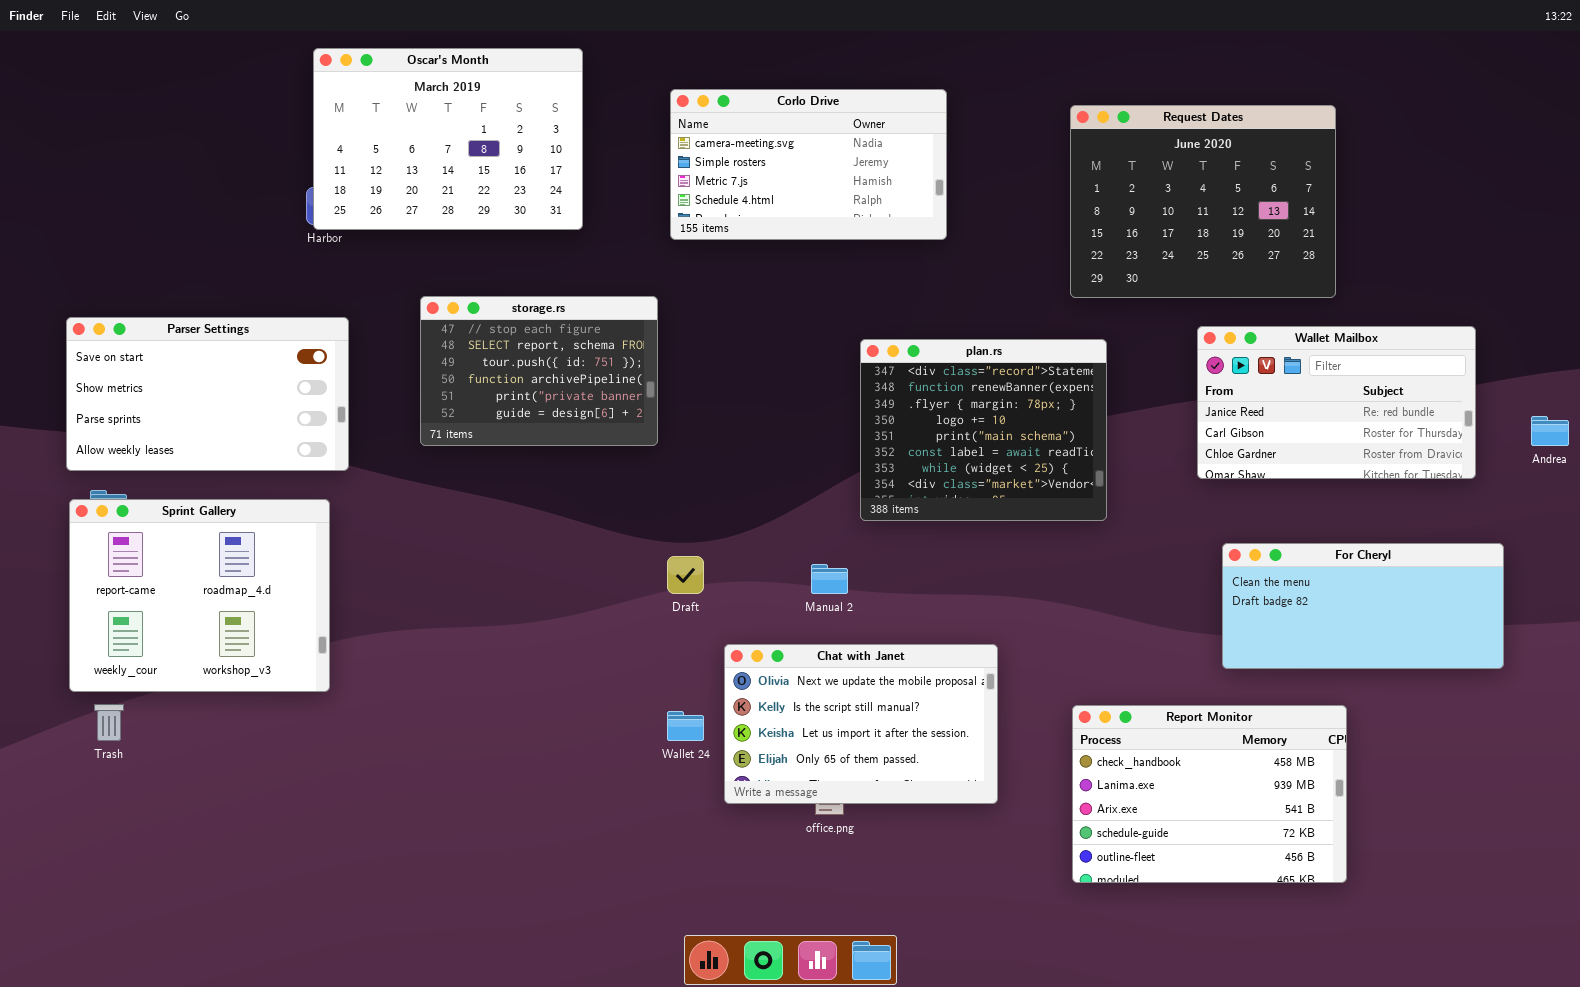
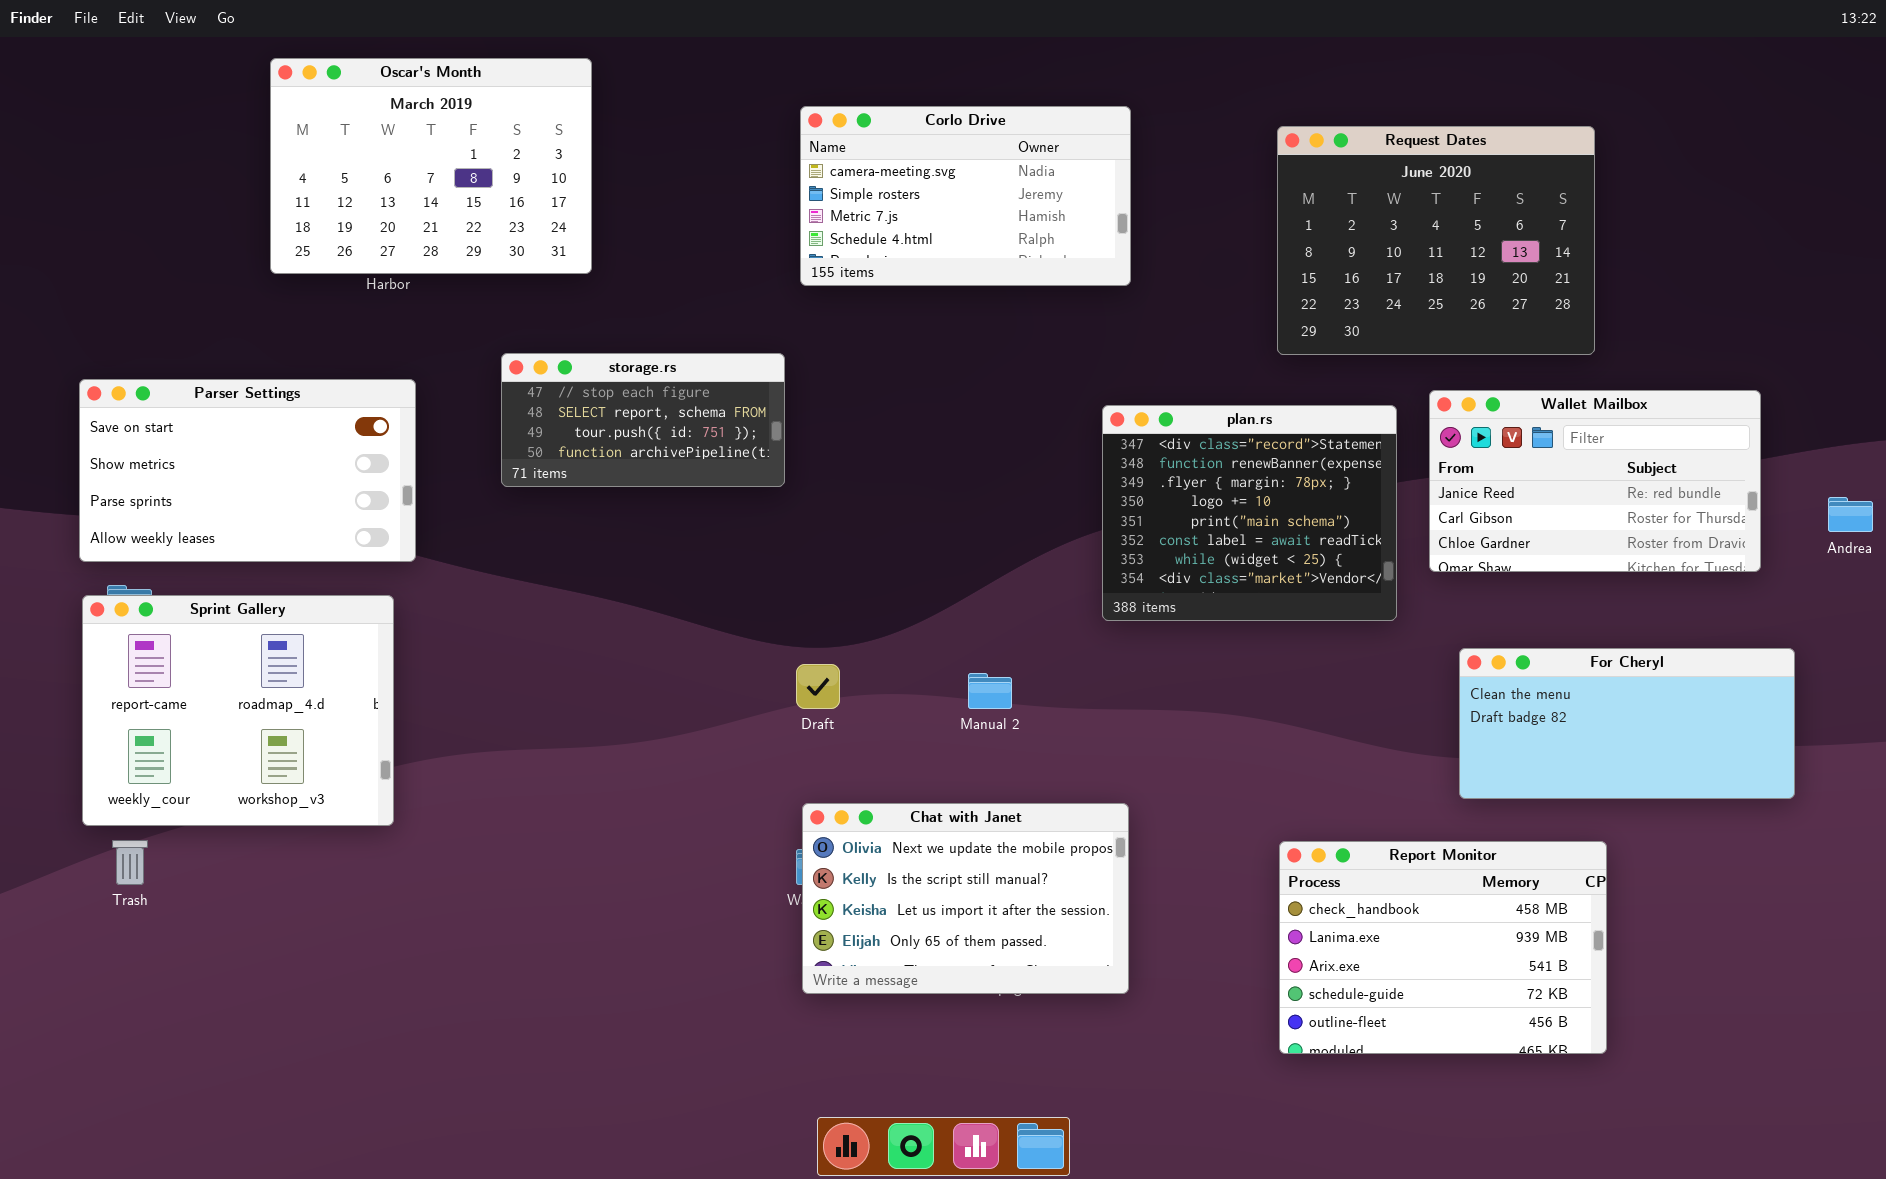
Oscar's Month: [313,48,583,230] -> [270,58,592,274], moved
storage.rs: [420,296,658,446] -> [501,353,785,487], resized
plan.rs: [860,339,1107,521] -> [1102,405,1397,621], moved
Chat with Janet: [724,644,998,804] -> [802,803,1129,994], moved

